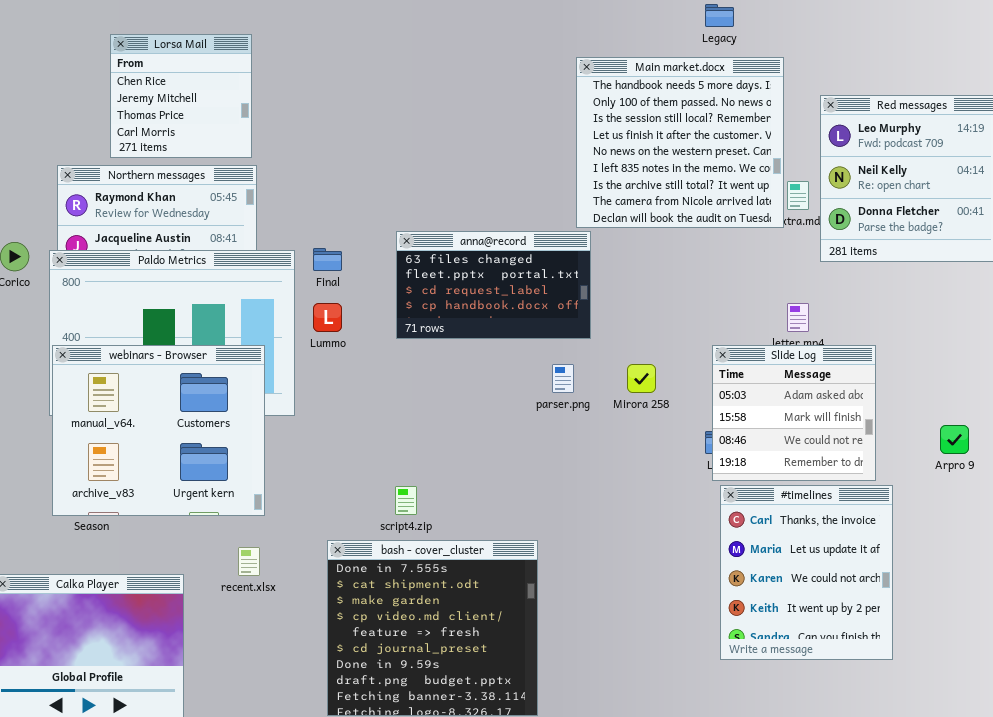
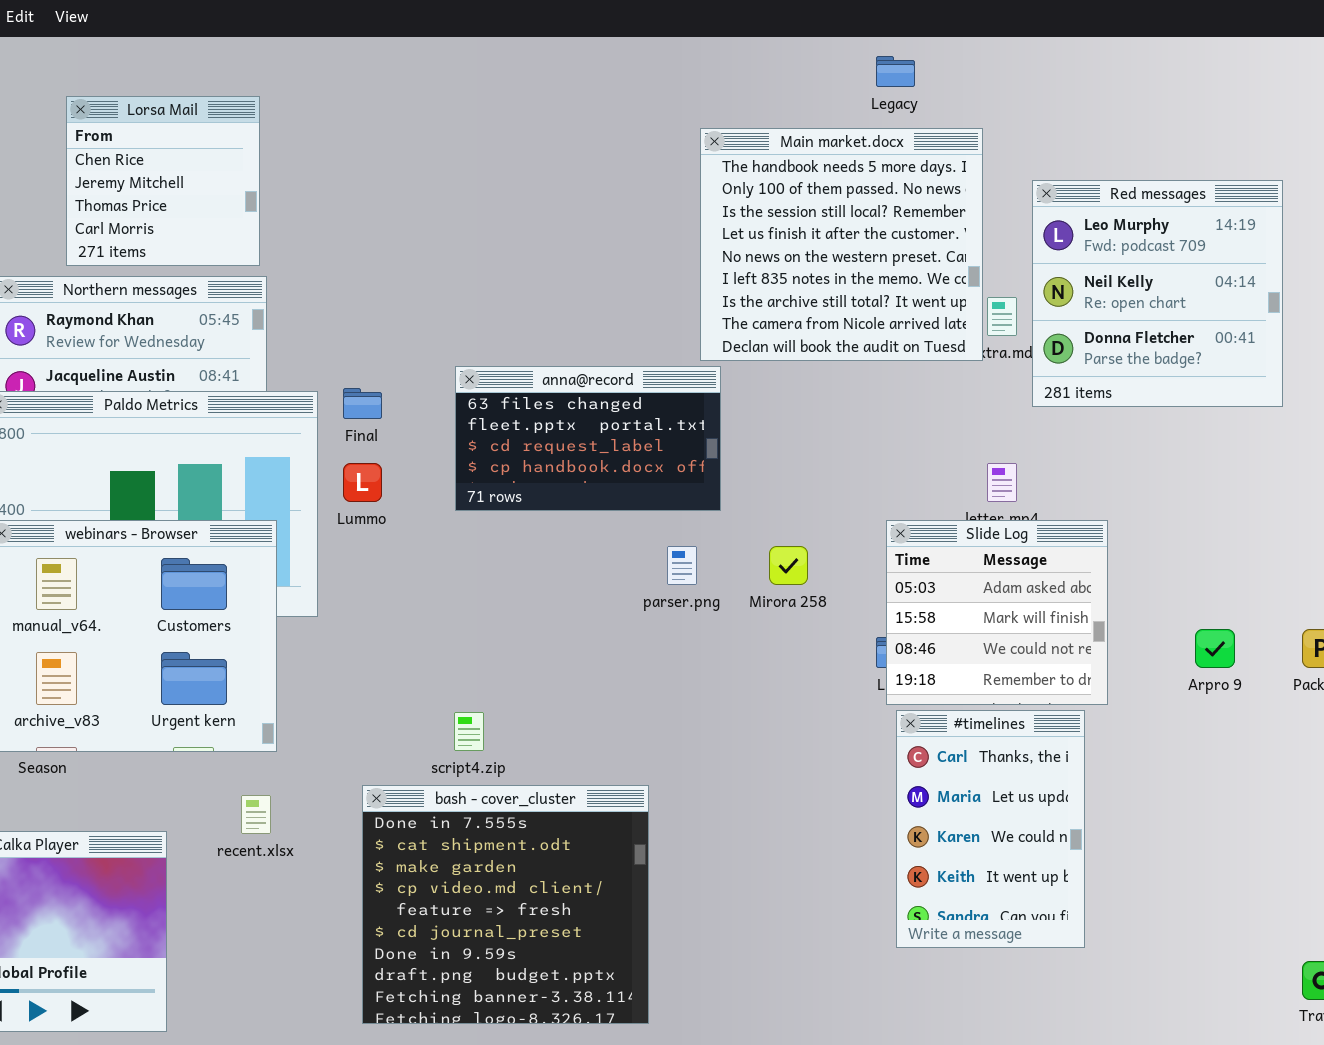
#timelines: [720,485,893,660] -> [896,710,1085,948], resized

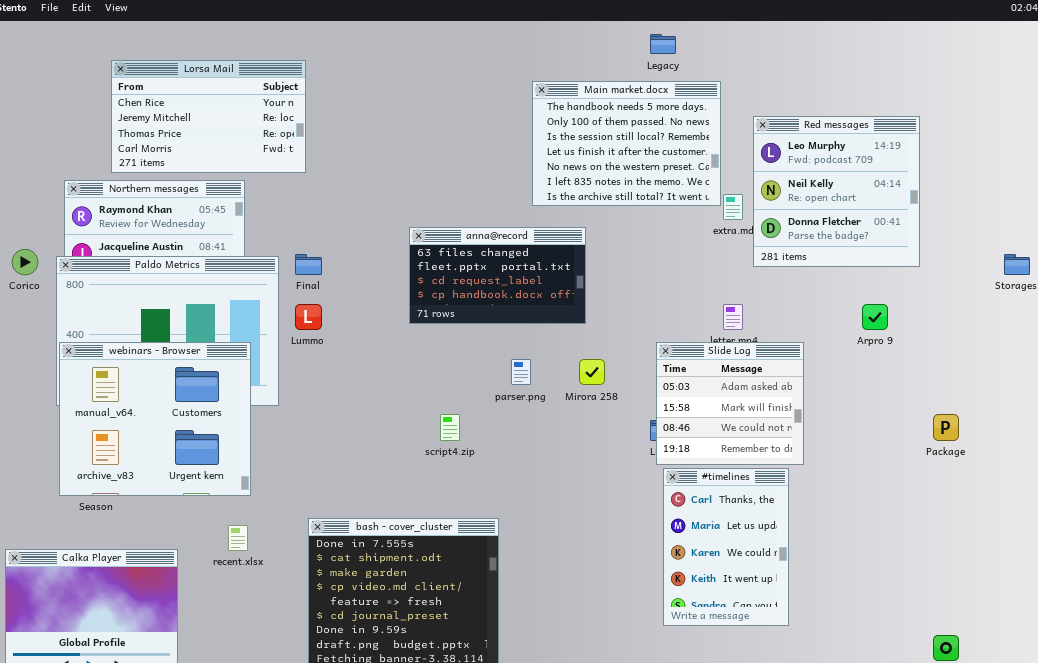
Lorsa Mail: [66,96,260,266] -> [111,60,306,173], resized
Main market.docx: [700,128,983,361] -> [532,81,721,206], resized
anna@record: [455,366,721,511] -> [409,227,586,324], moved
Arpro 9: [1195,629,1235,668] -> [862,304,888,330], moved
script4.zip: [454,712,484,751] -> [440,414,460,441], moved

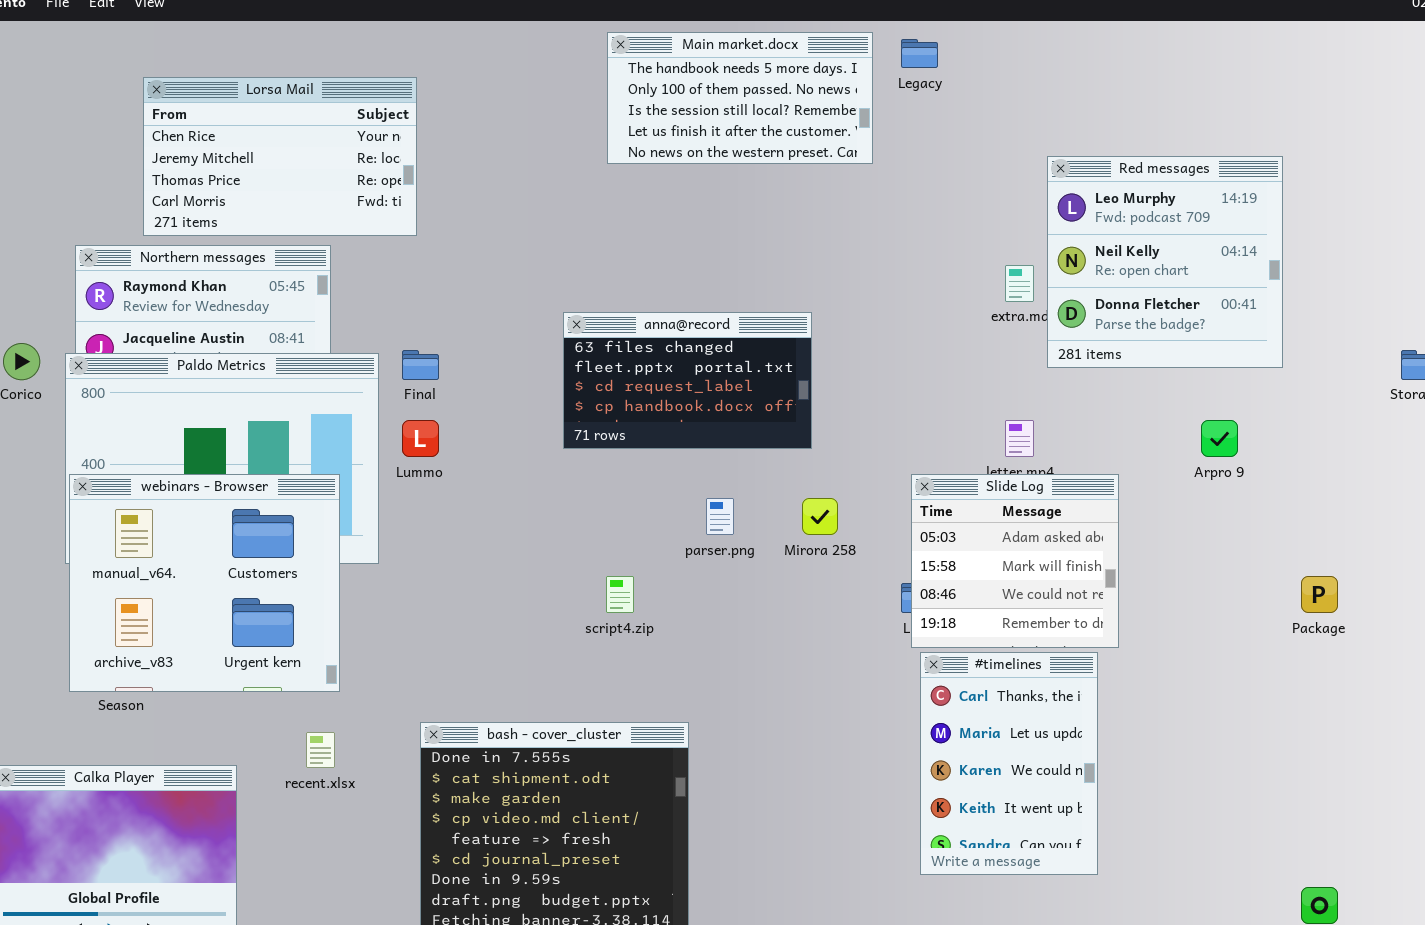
Main market.docx: [532,81,721,206] -> [607,32,873,164], moved, resized

